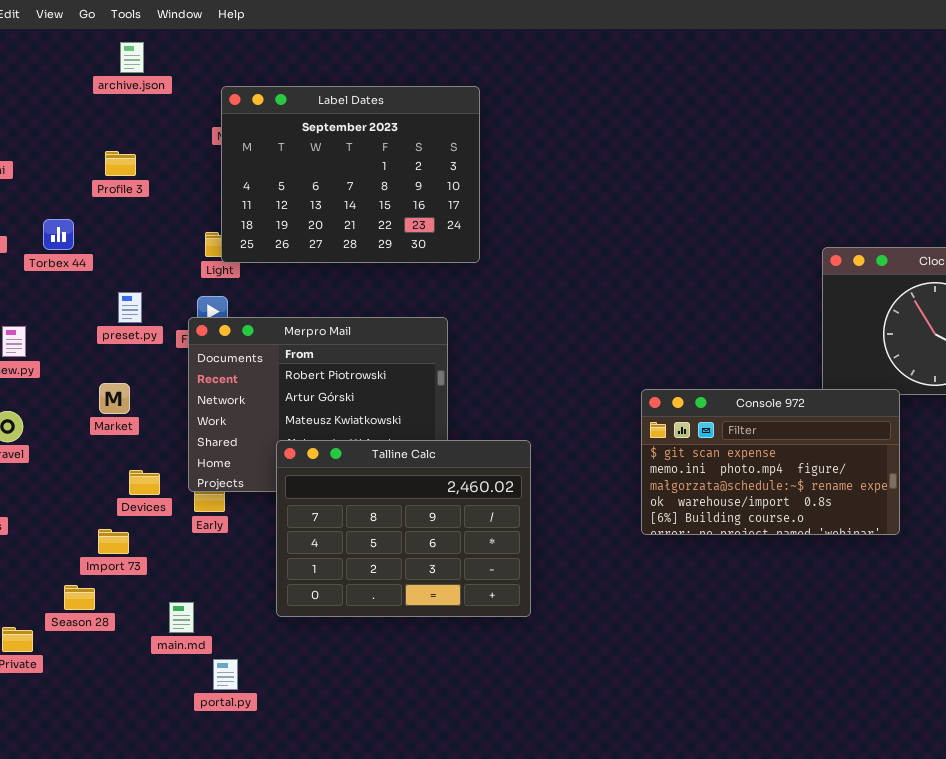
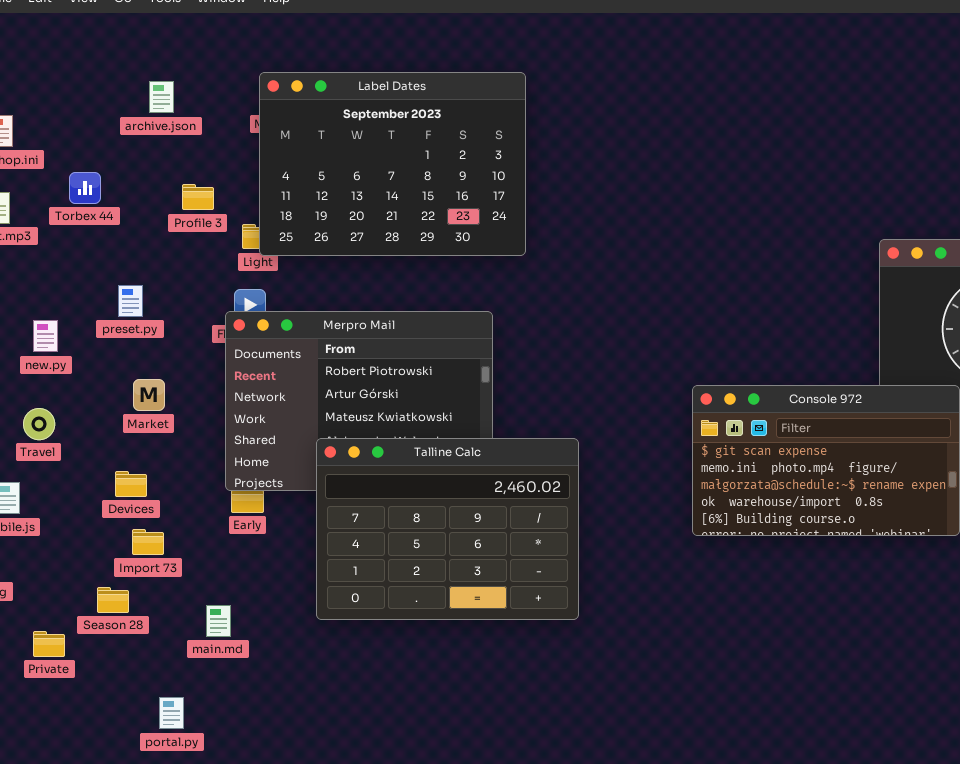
archive.json: [120,42,144,73] -> [149,81,174,113], moved
Profile 3: [105,151,136,176] -> [182,184,214,210], moved
Torbex 44: [43,219,74,250] -> [69,172,101,204], moved
preset.py: [118,292,142,323] -> [118,285,143,317], moved
Devices: [129,470,160,495] -> [115,471,147,497], moved
portal.py: [213,659,238,690] -> [159,697,184,729], moved

